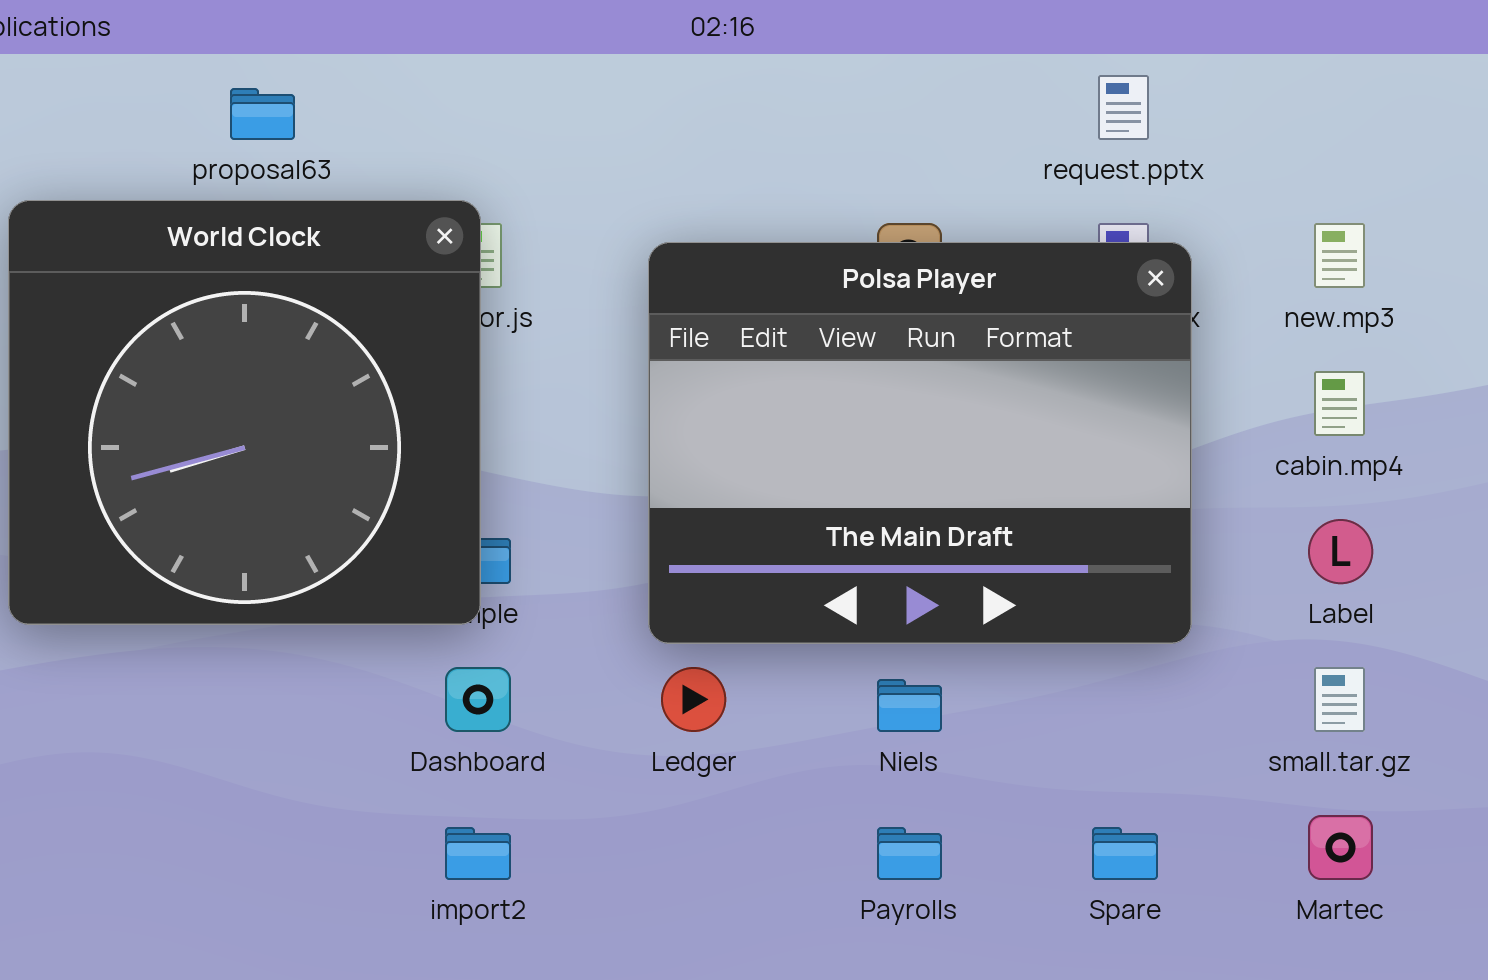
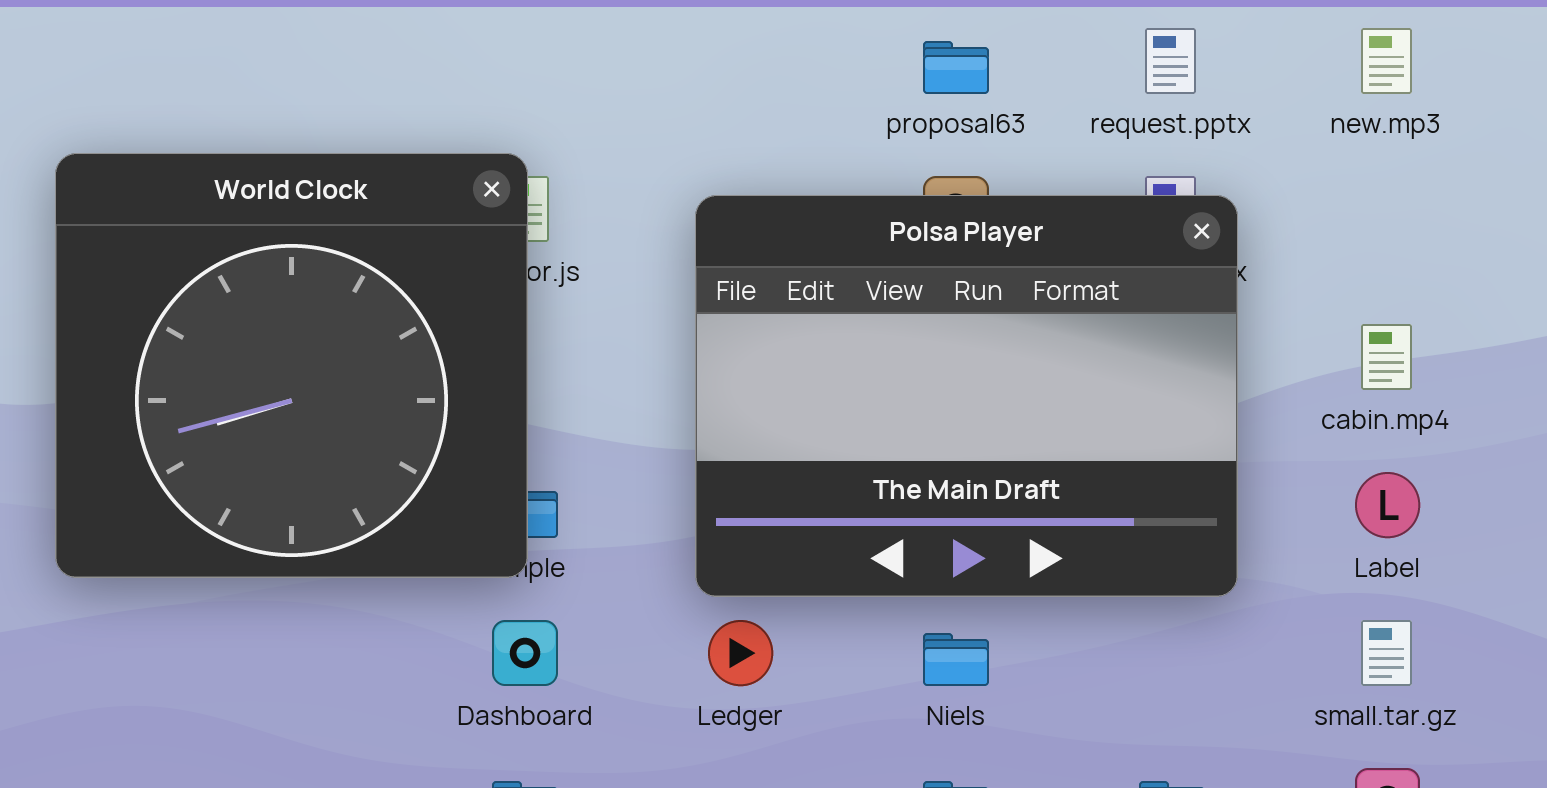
proposal63: [230,88,295,140] -> [923,41,989,94], moved
new.mp3: [1314,223,1365,288] -> [1361,28,1412,94], moved

